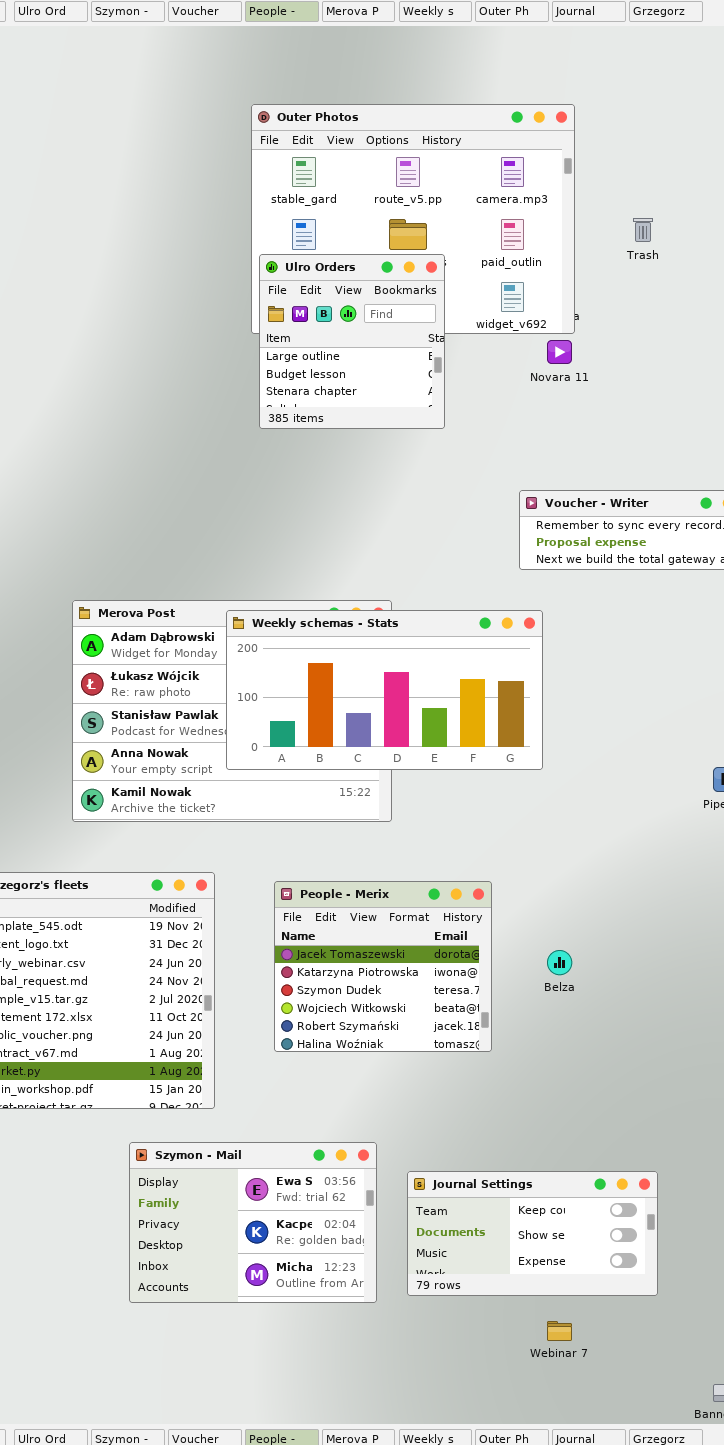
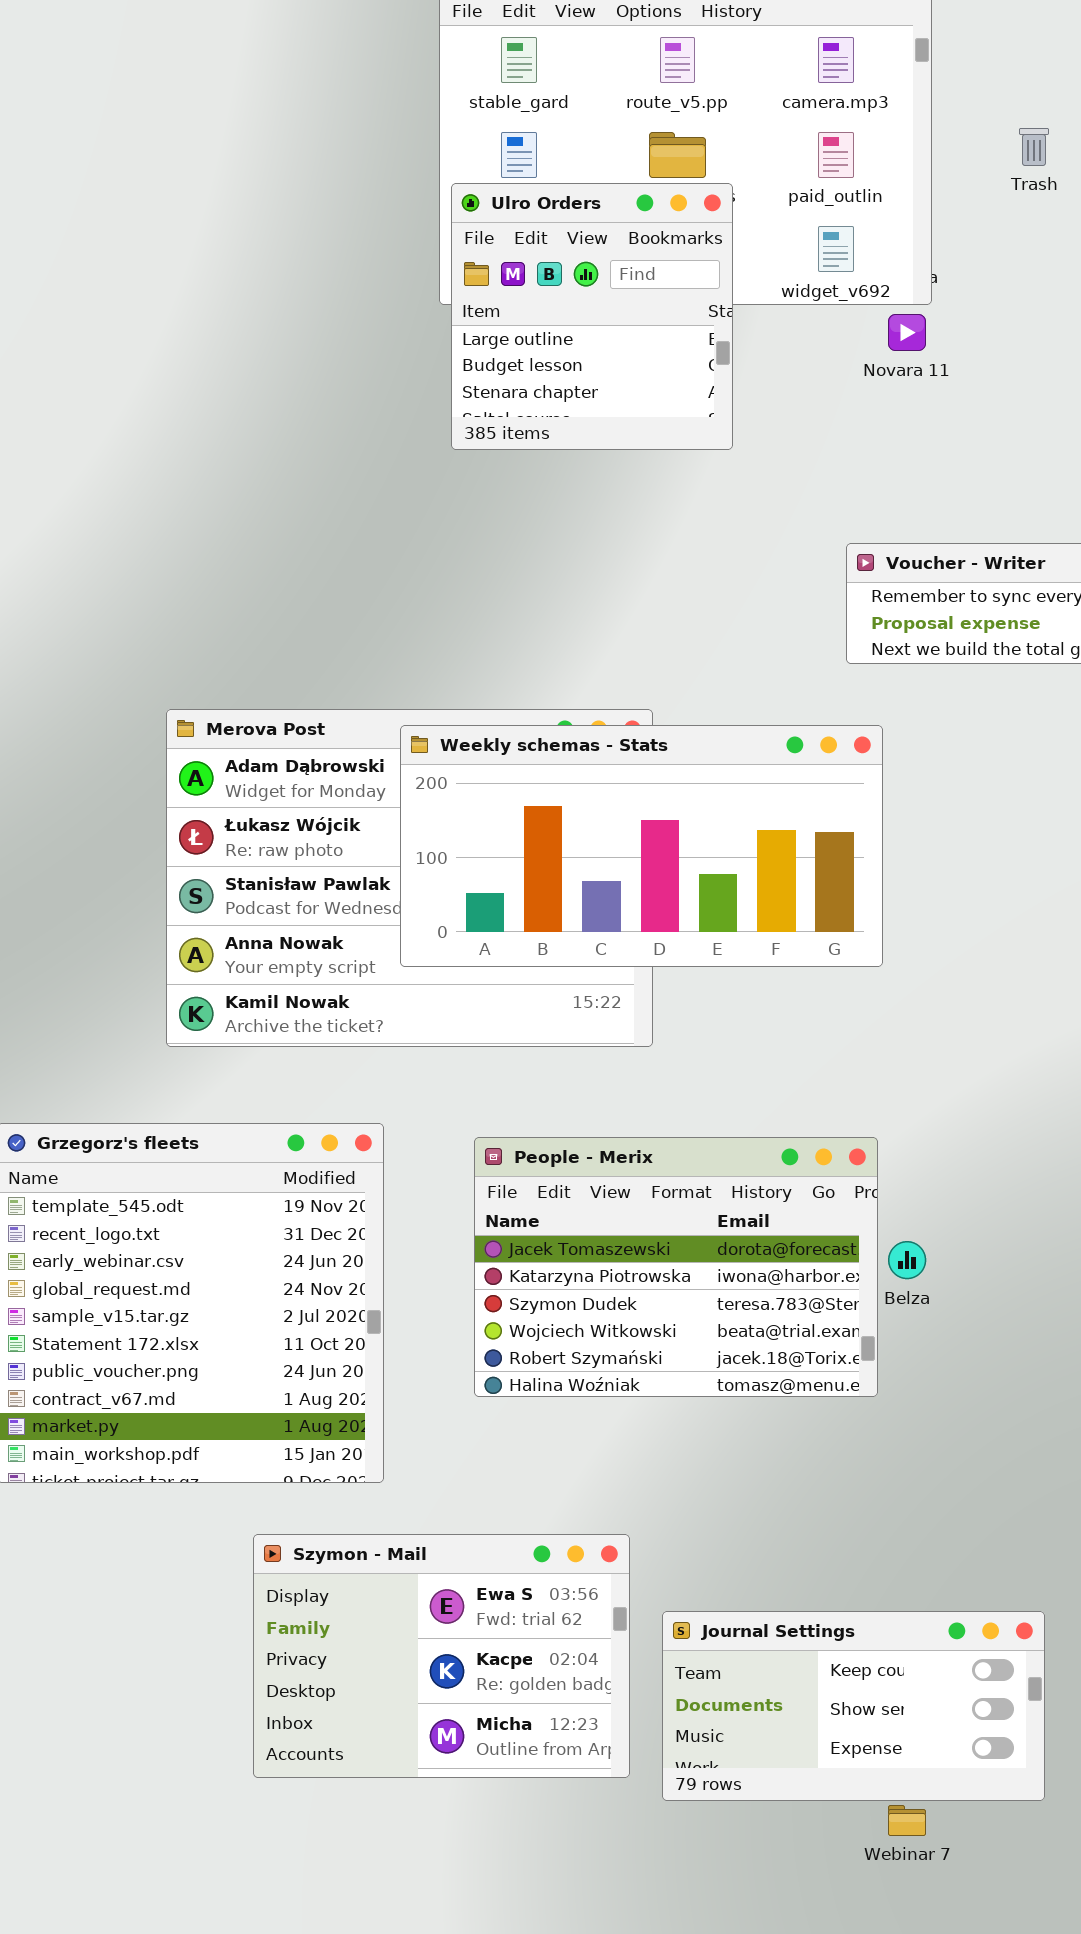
People - Merix: [274,881,492,1052] -> [474,1137,878,1397], resized
Journal Settings: [407,1171,658,1296] -> [662,1611,1045,1801], moved

